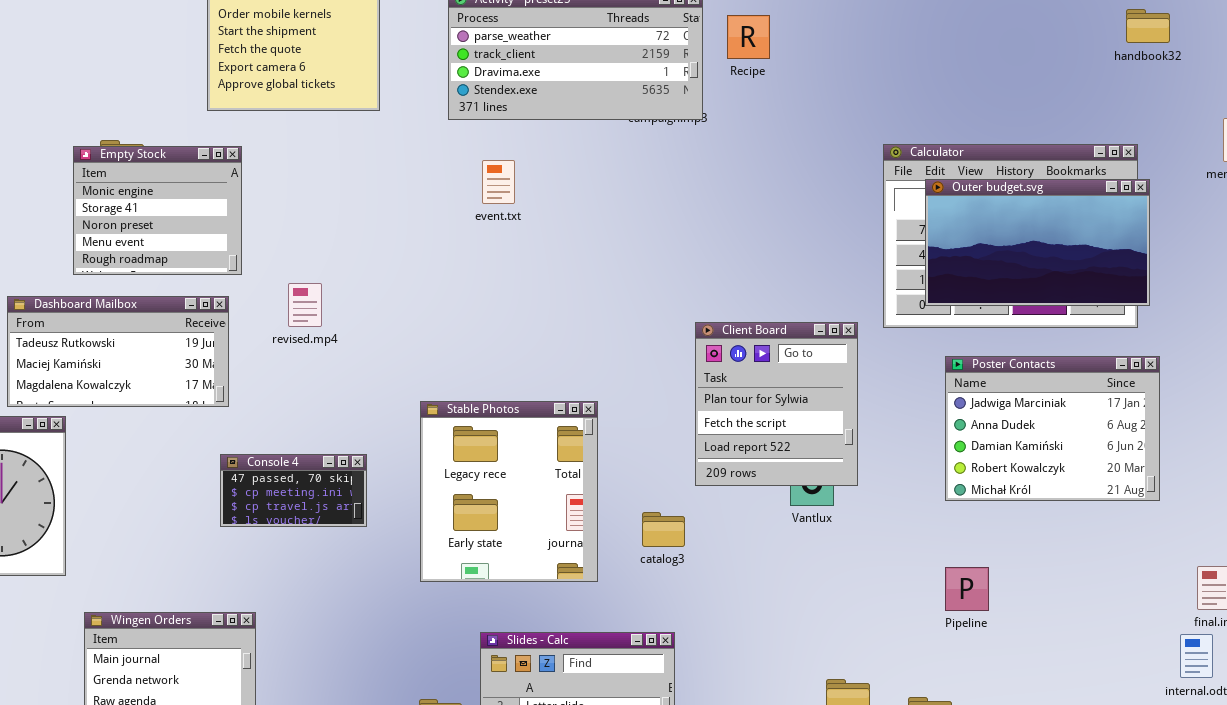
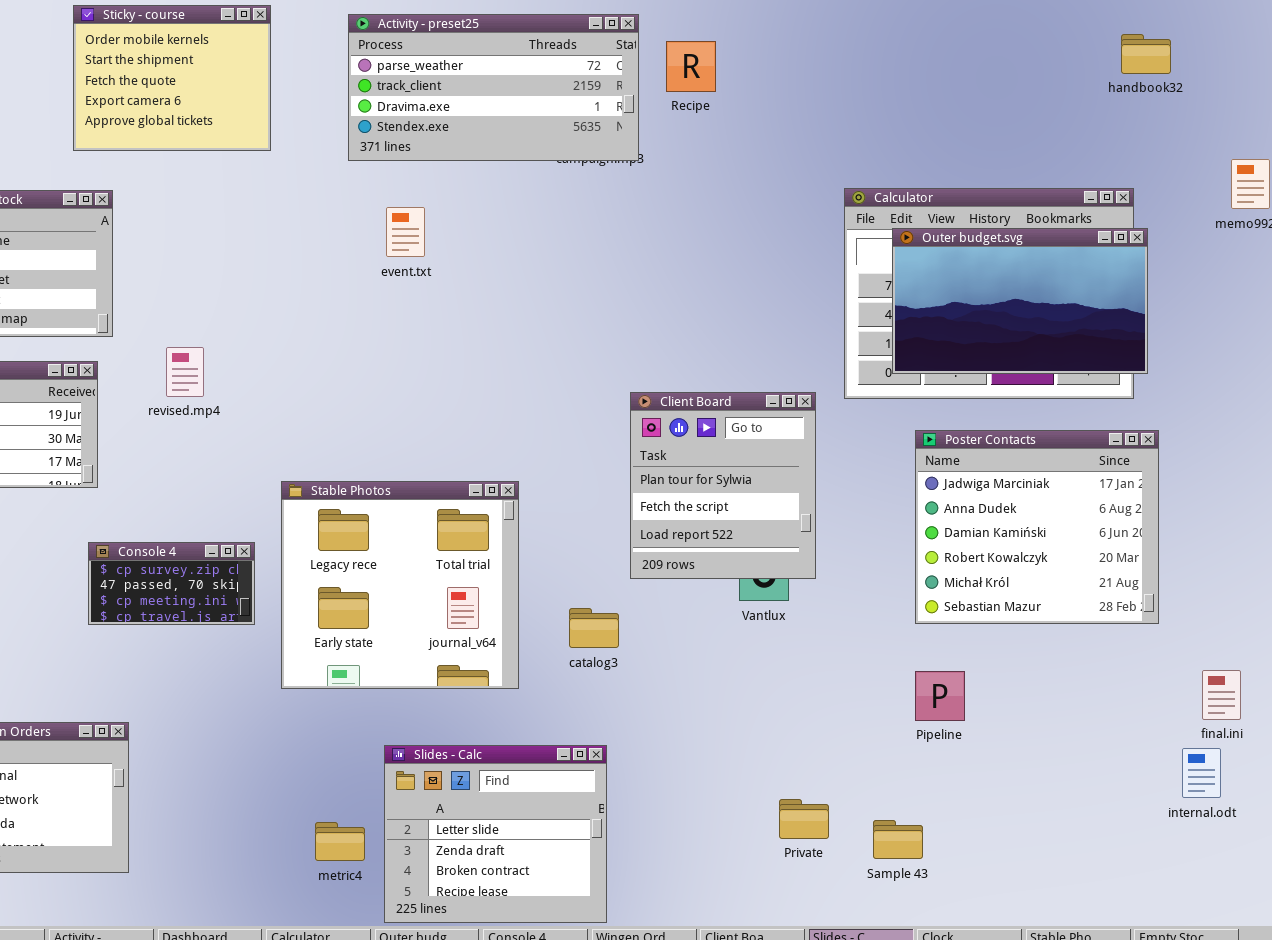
Poster Contacts: [945,356,1160,501] -> [915,430,1159,624], resized
Stable Photos: [420,401,598,582] -> [281,481,519,689], resized
Console 4: [220,454,367,527] -> [88,542,255,625], scrolled up 1 row

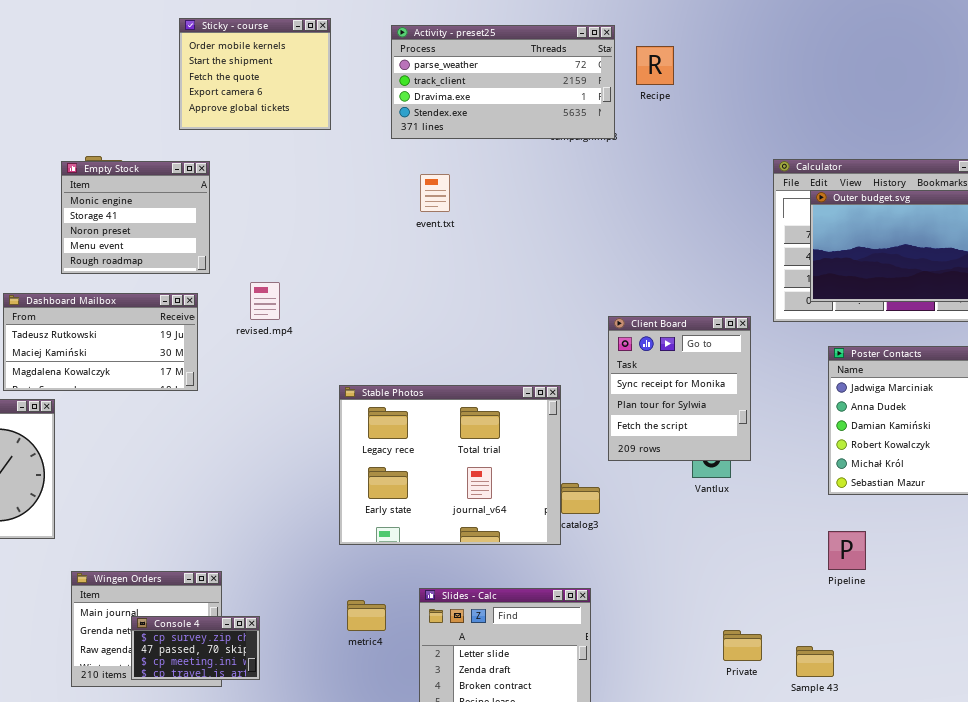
Client Board: [630,392,816,579] -> [608,316,751,461], scrolled up 1 row
Stable Photos: [281,481,519,689] -> [339,385,561,545], resized
Console 4: [88,542,255,625] -> [131,616,260,680], moved
metric4: [315,822,365,861] -> [347,600,386,631], moved

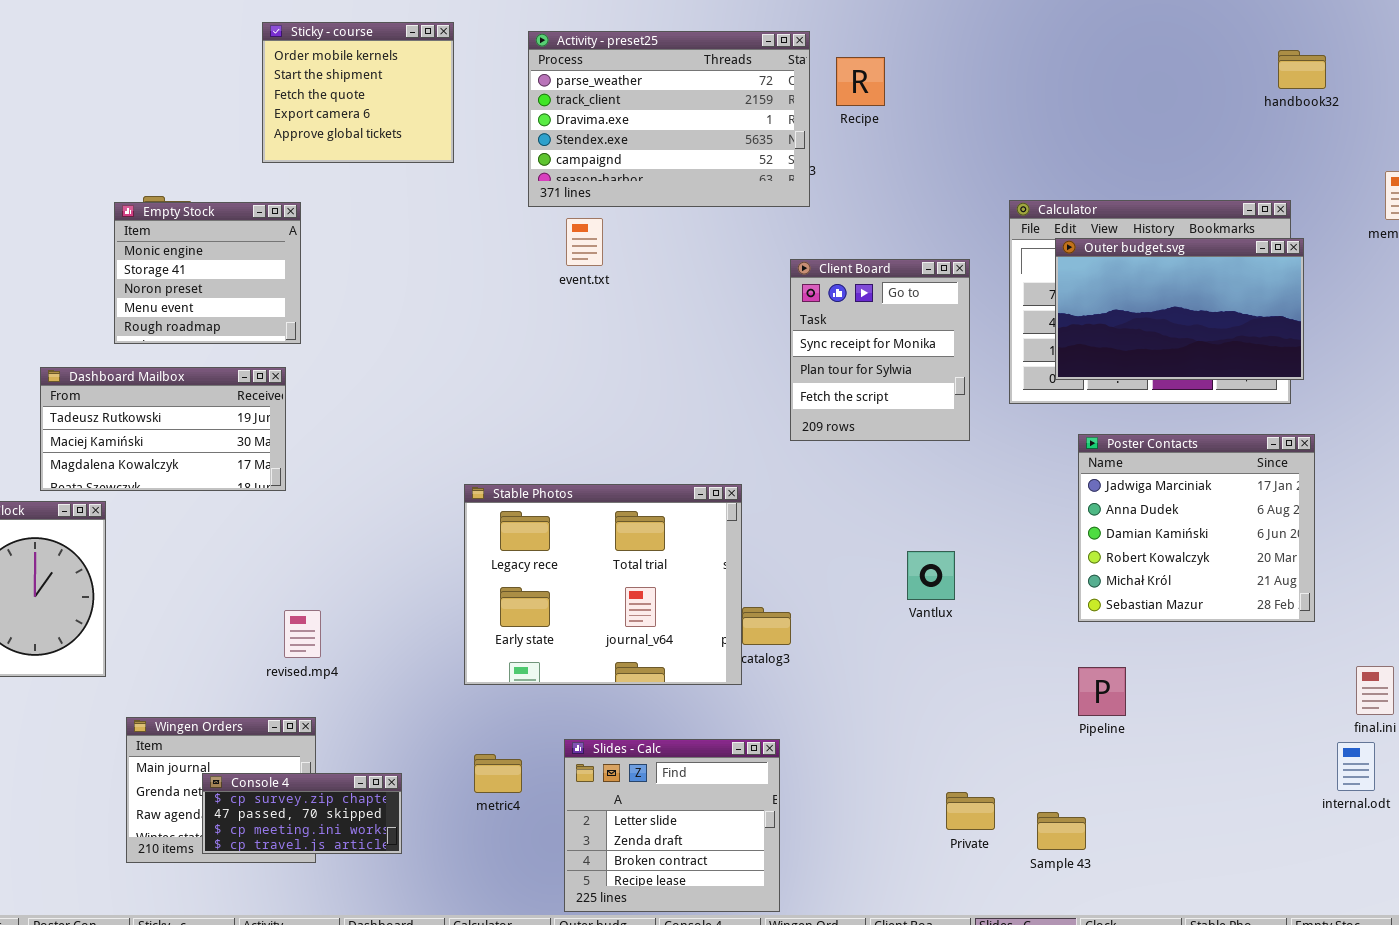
Activity - preset25: [391,25,615,139] -> [528,31,810,207], resized
revised.mp4: [250,282,280,320] -> [284,610,321,658], moved
Client Board: [608,316,751,461] -> [790,259,970,441], moved
Console 4: [131,616,260,680] -> [202,773,402,854], resized

